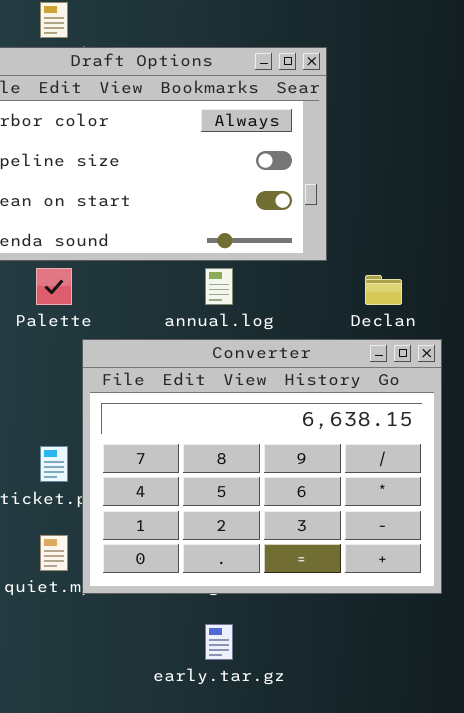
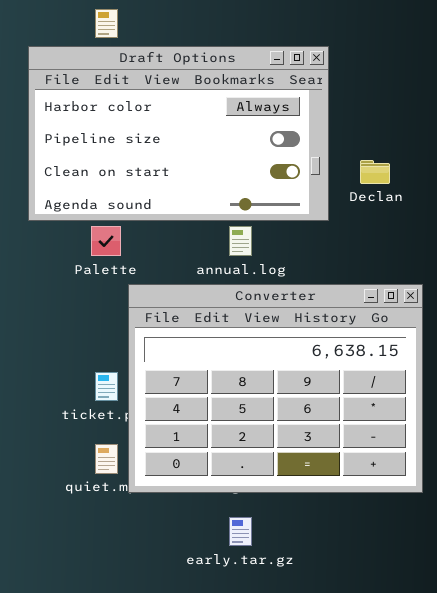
Declan: [365,275,402,305] -> [360,160,390,184], moved

